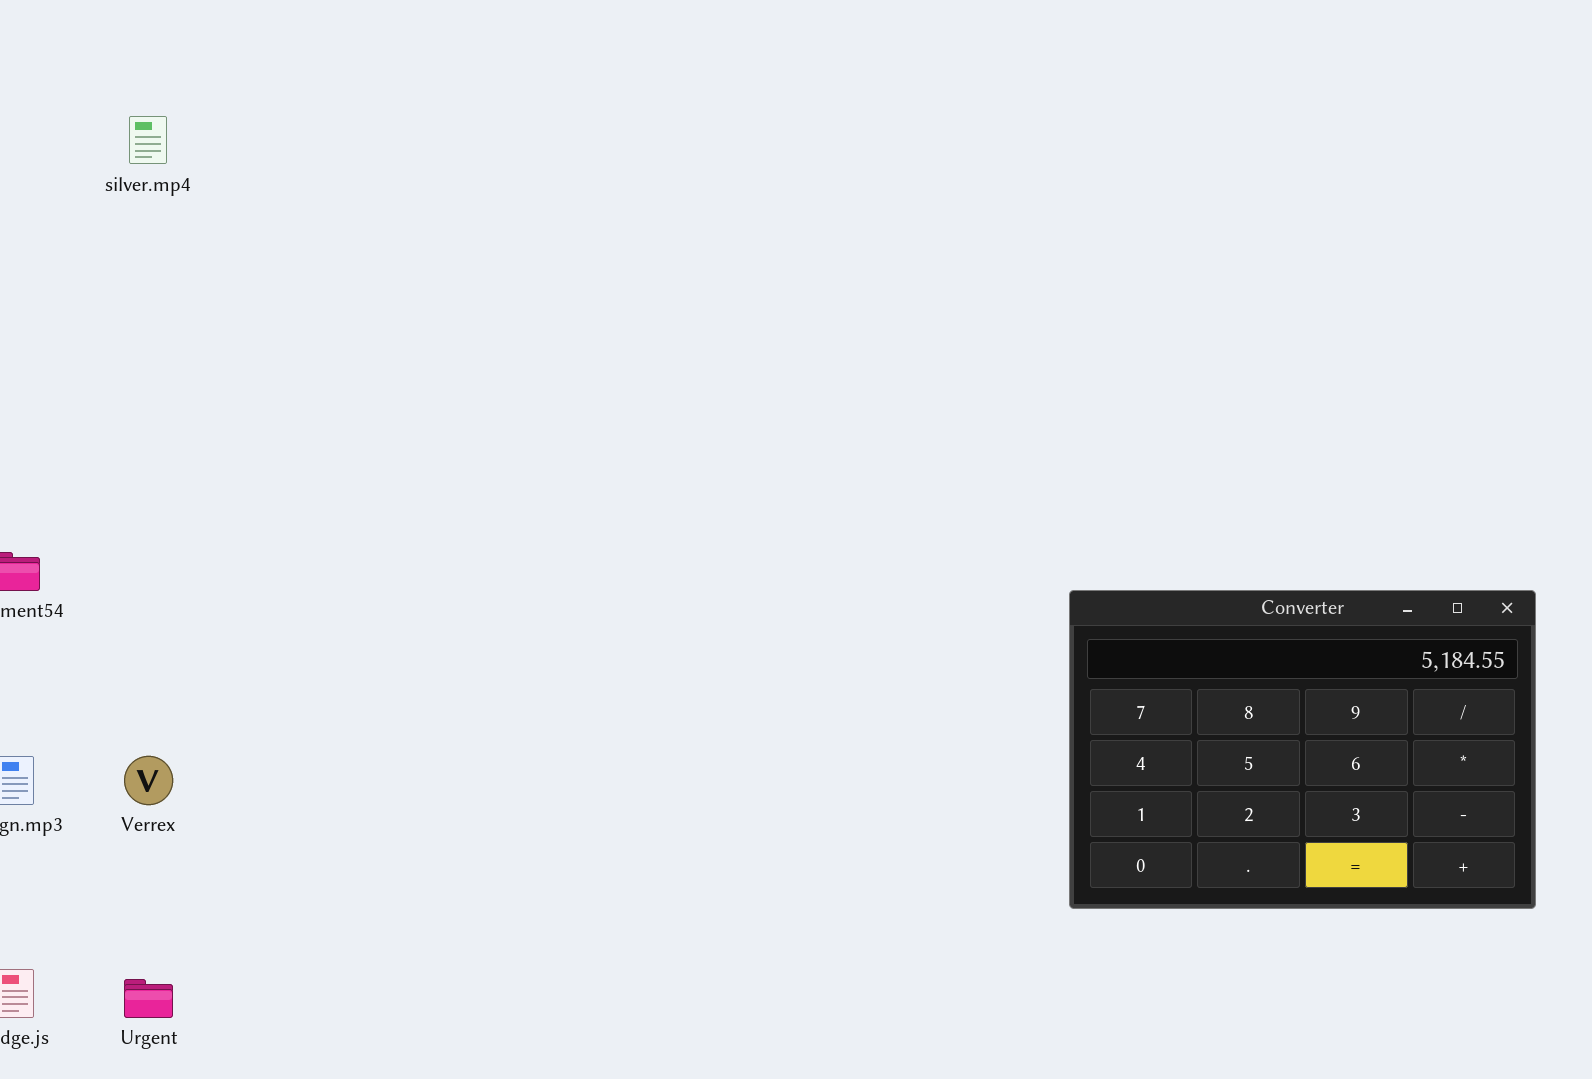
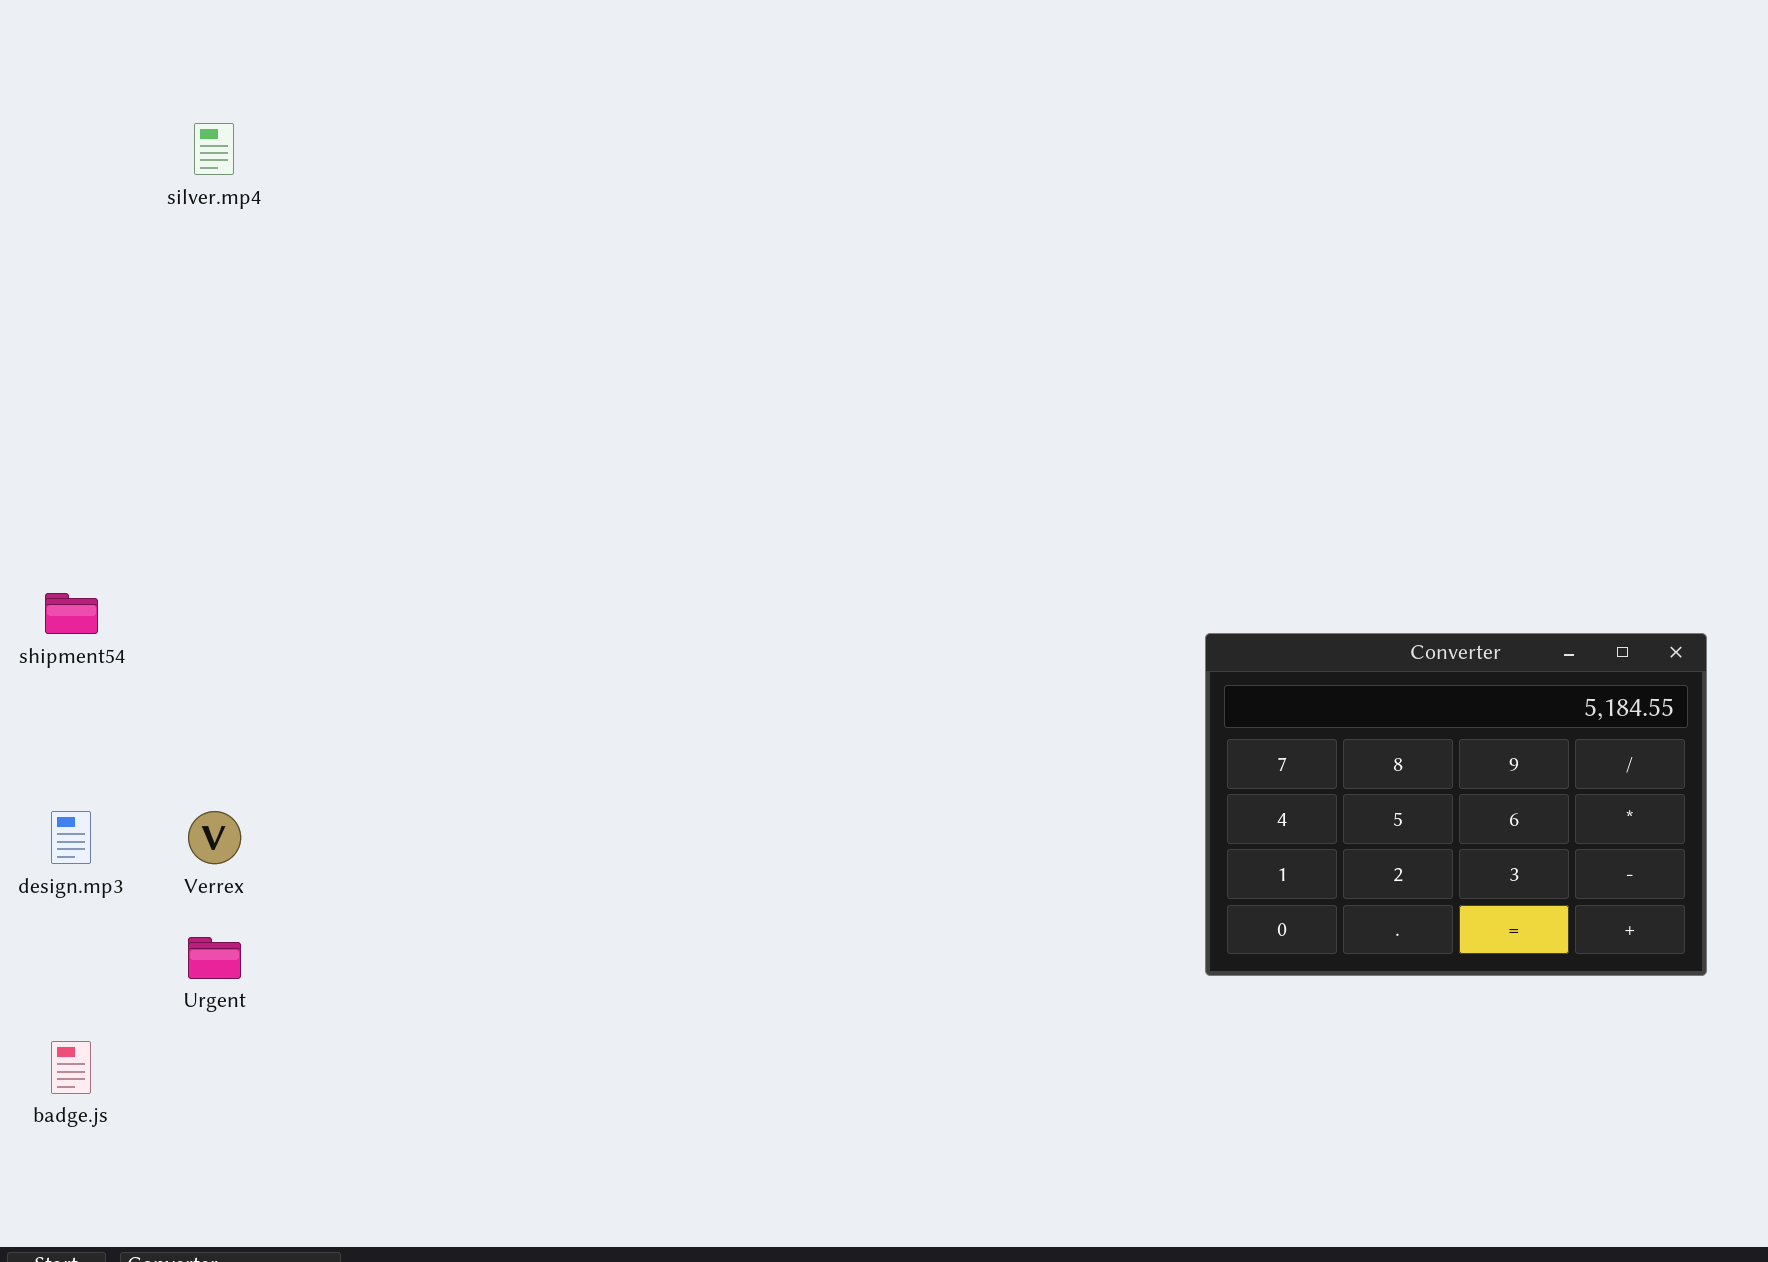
Urgent: [124,979,173,1018] -> [188,937,241,979], moved

